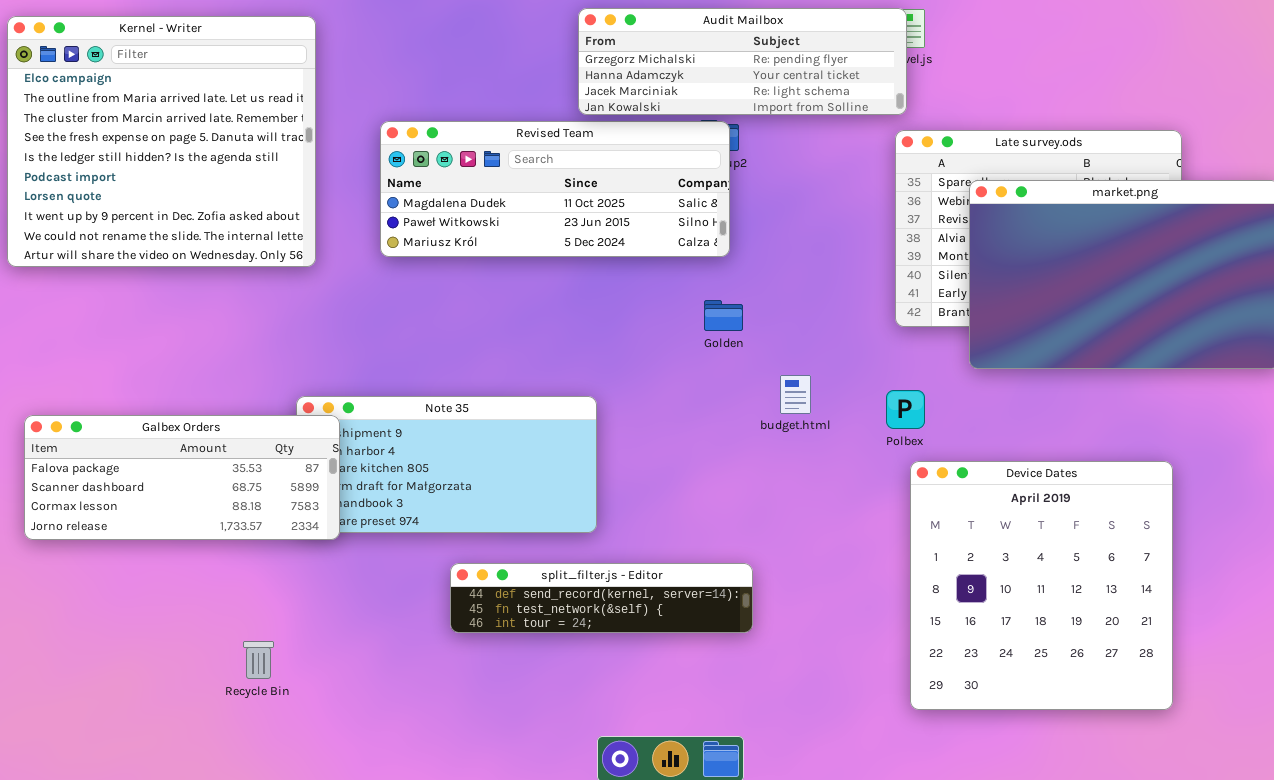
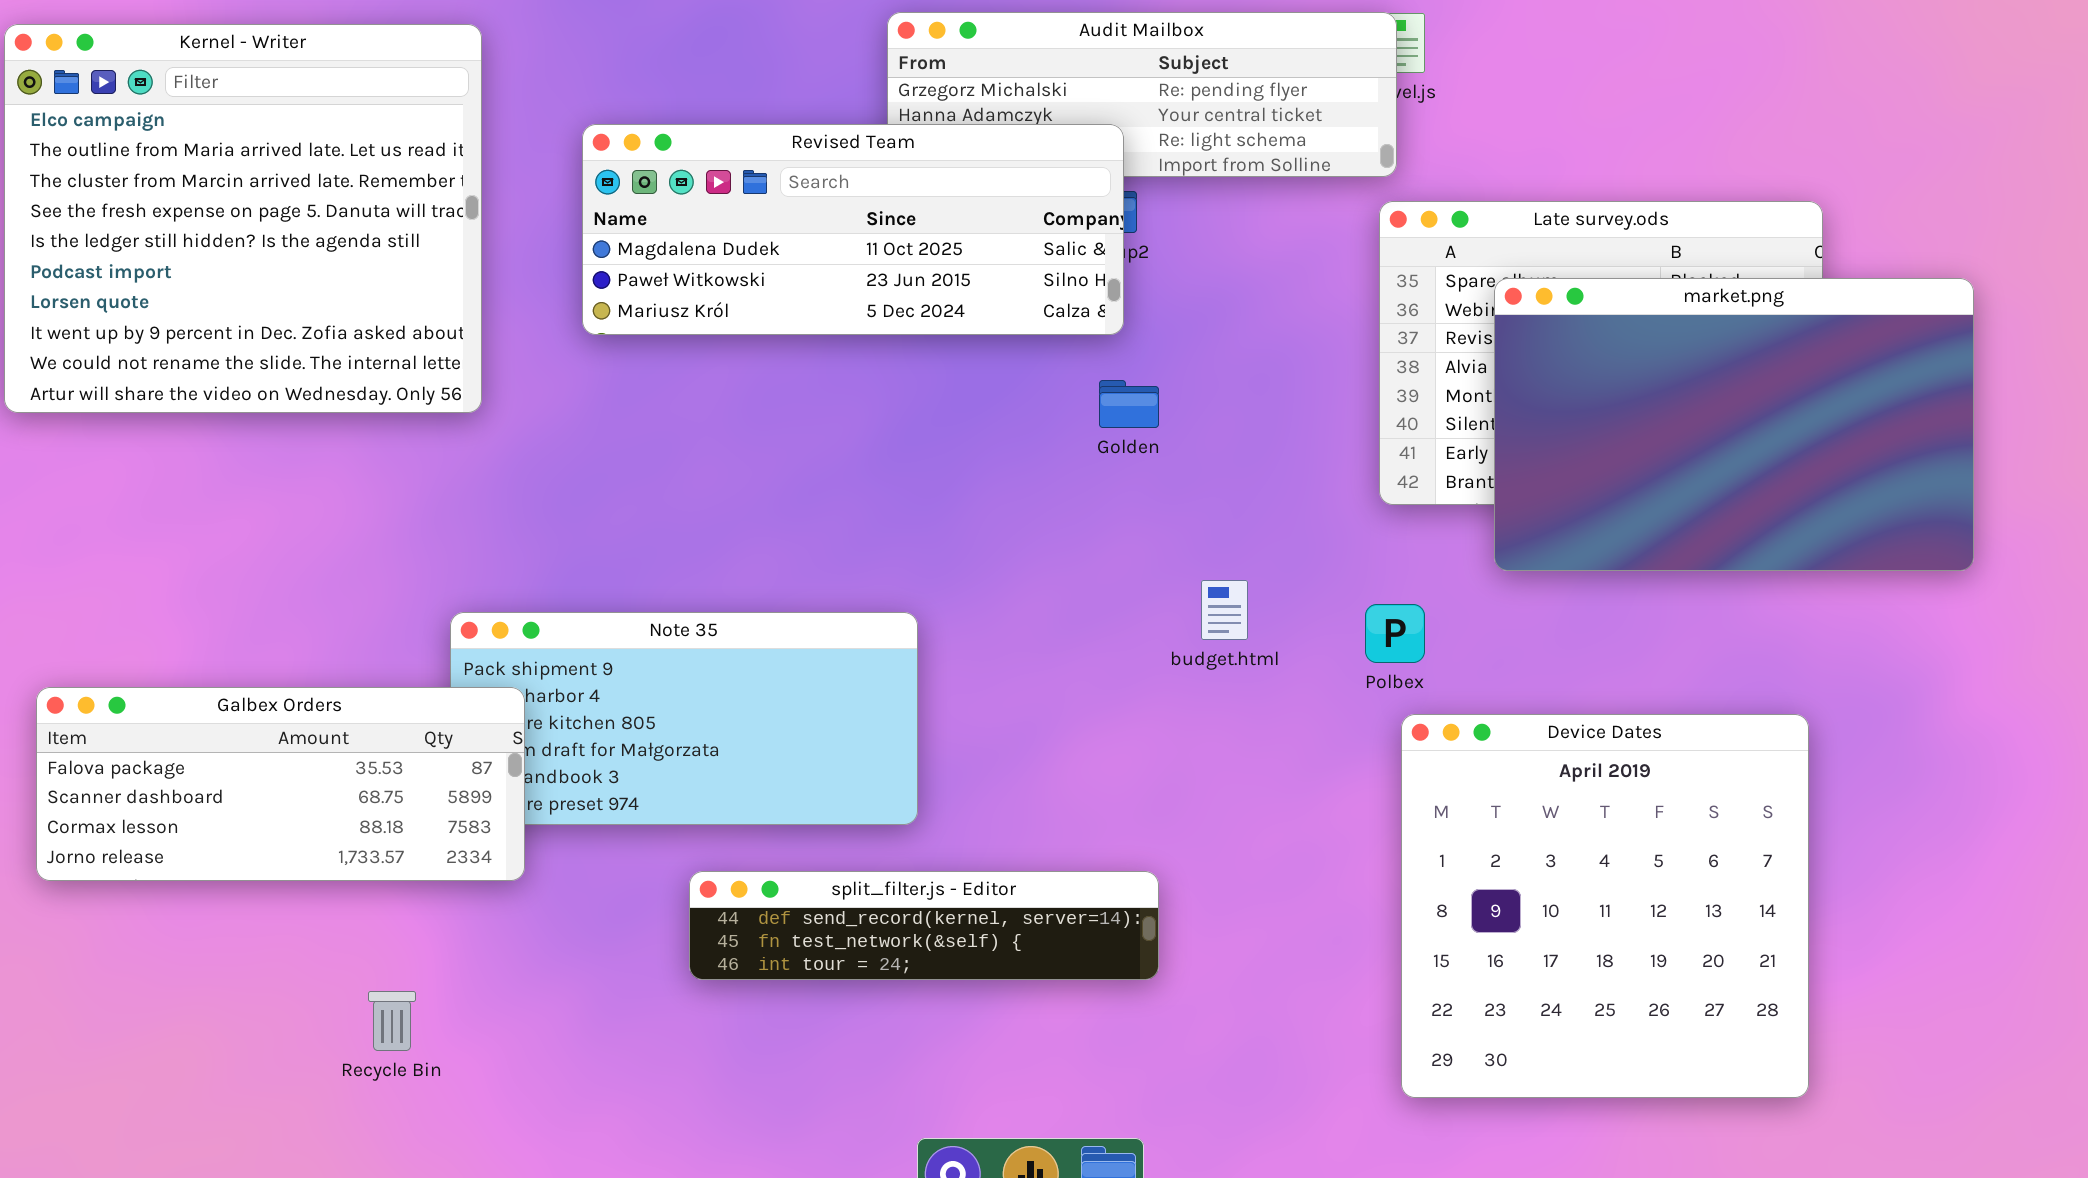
Revised Team: [380,121,730,257] -> [582,124,1124,335], moved
Golden: [704,300,743,331] -> [1099,380,1159,428], moved
Galbex Orders: [24,415,340,540] -> [36,687,525,881], moved

